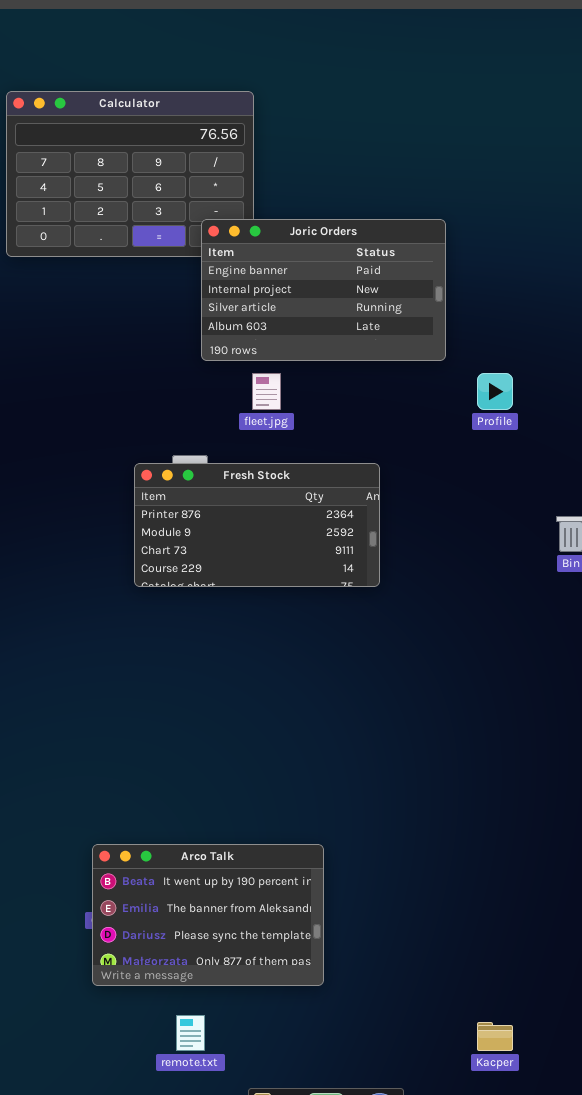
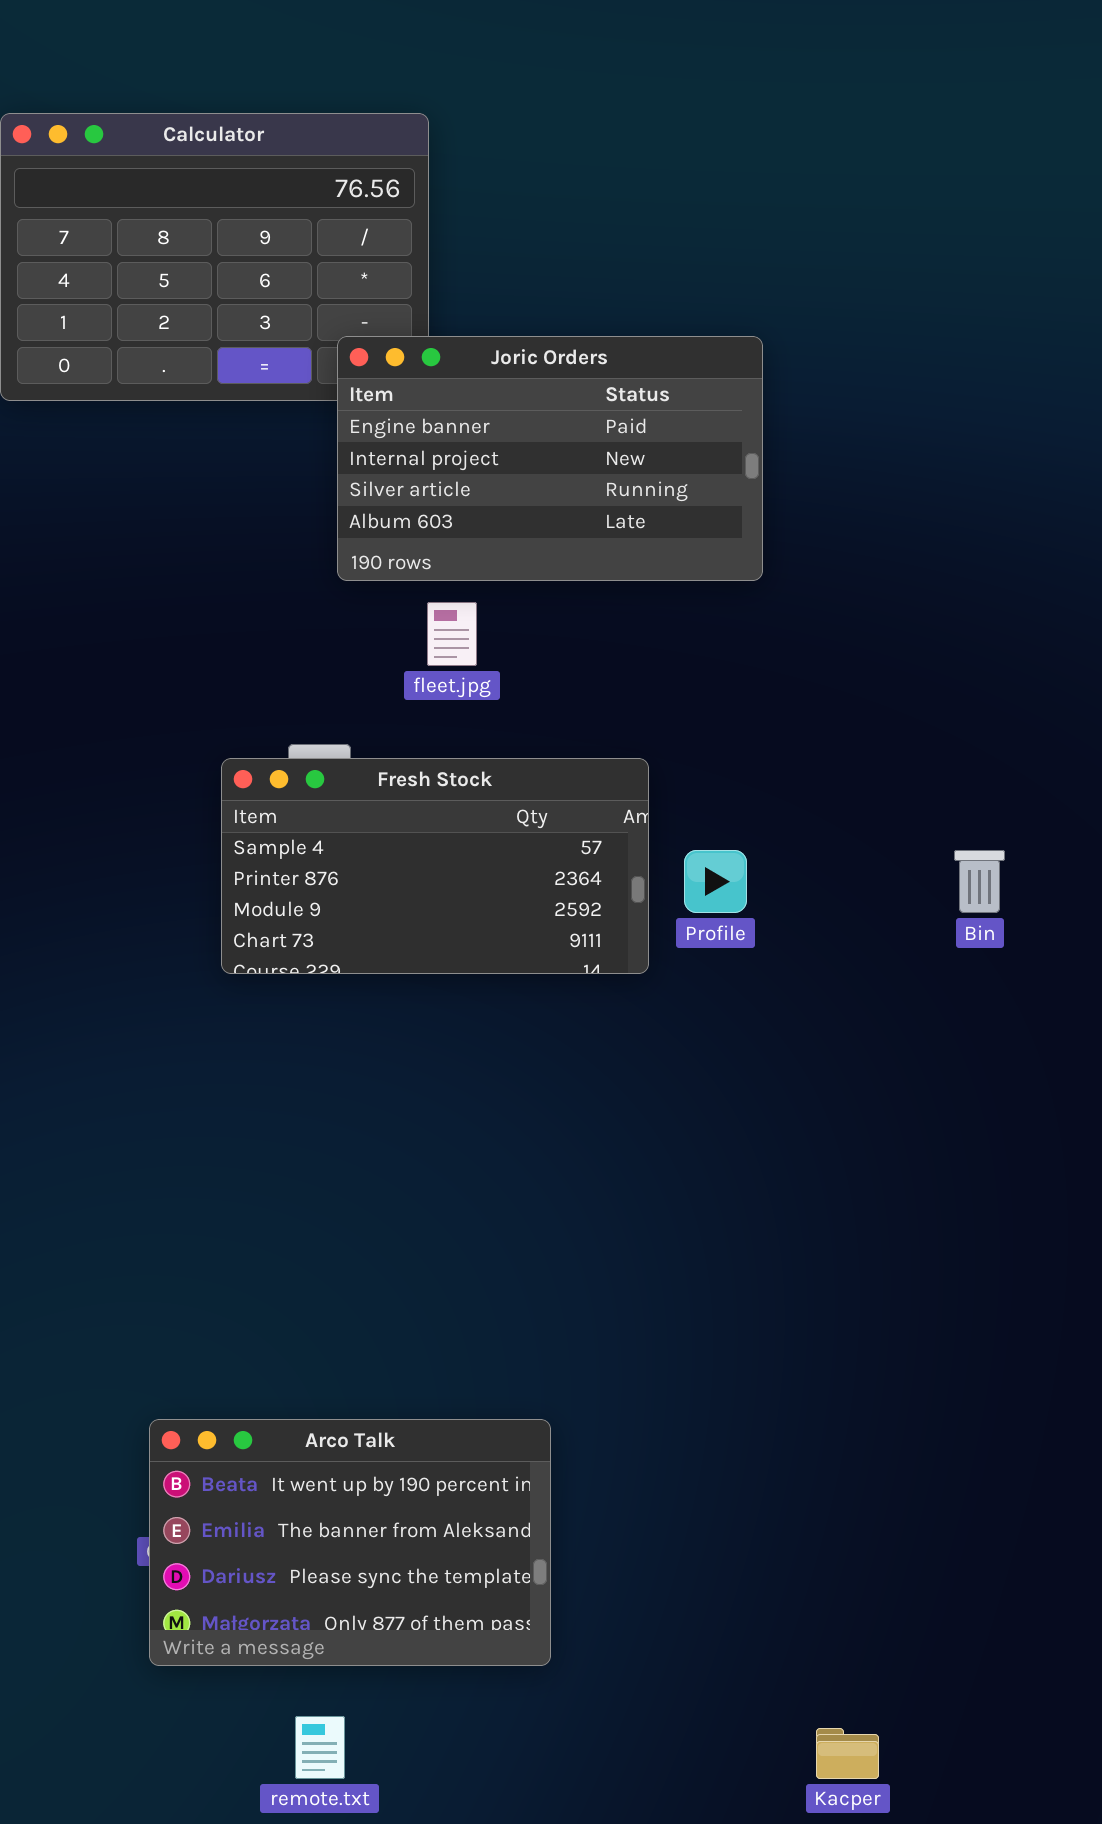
Profile: [477,373,513,410] -> [684,850,747,913], moved
Fresh Stock: [134,463,380,587] -> [221,758,649,974], scrolled up 1 row

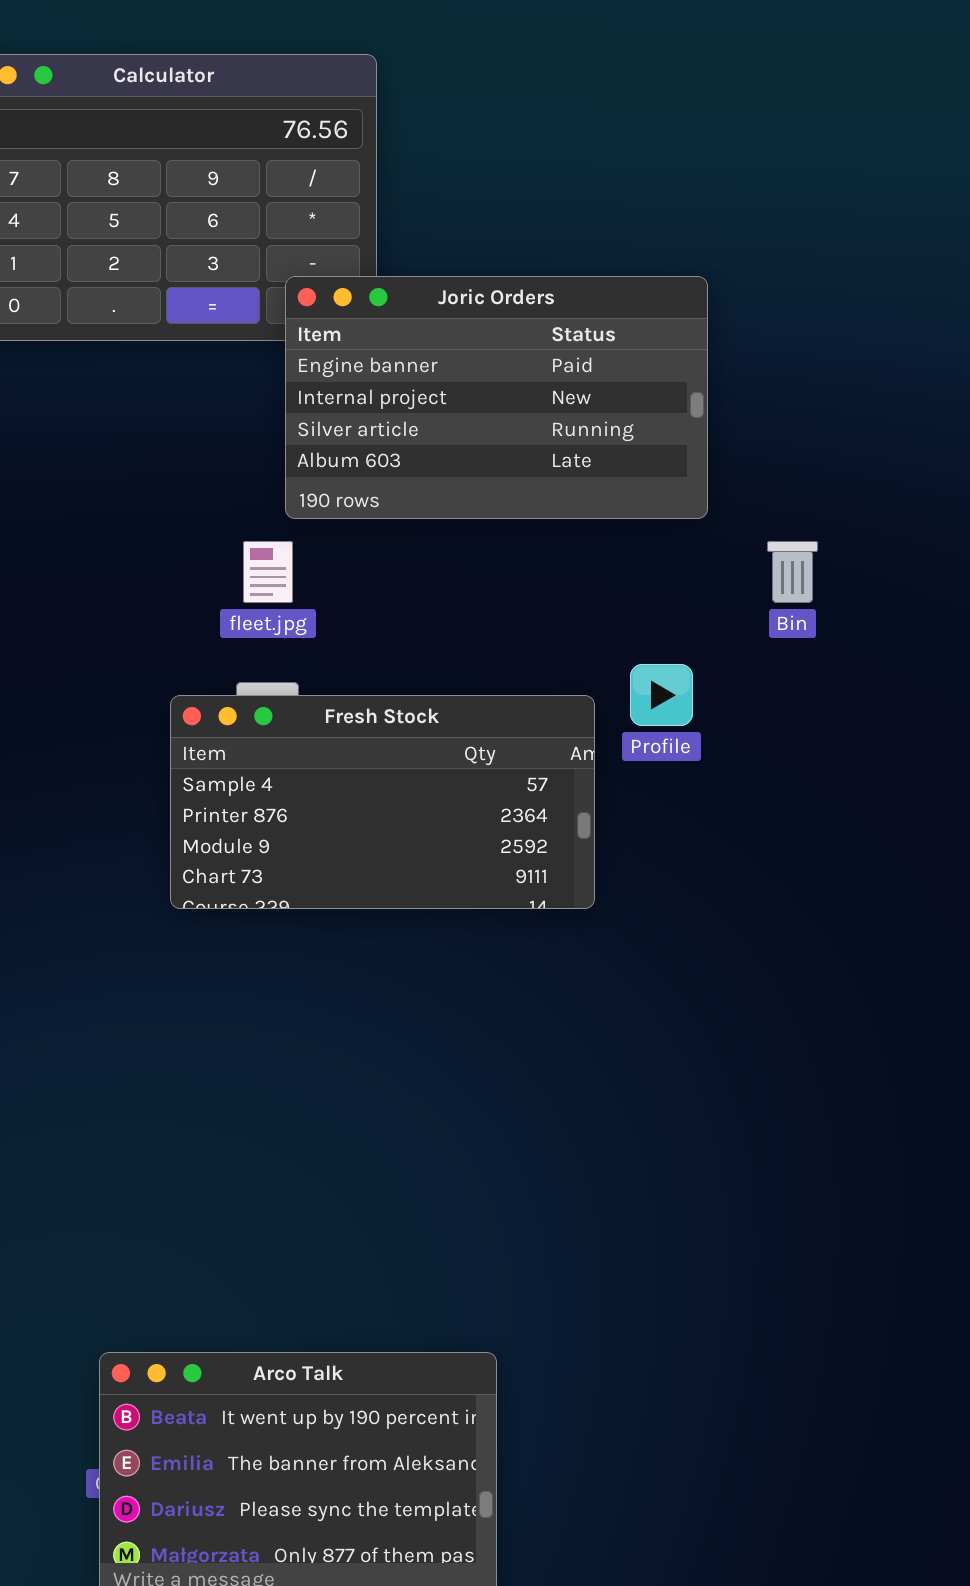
fleet.jpg: [427,602,477,666] -> [243,541,293,603], moved
Profile: [684,850,747,913] -> [630,664,693,726], moved
Bin: [954,850,1005,913] -> [767,541,818,603], moved

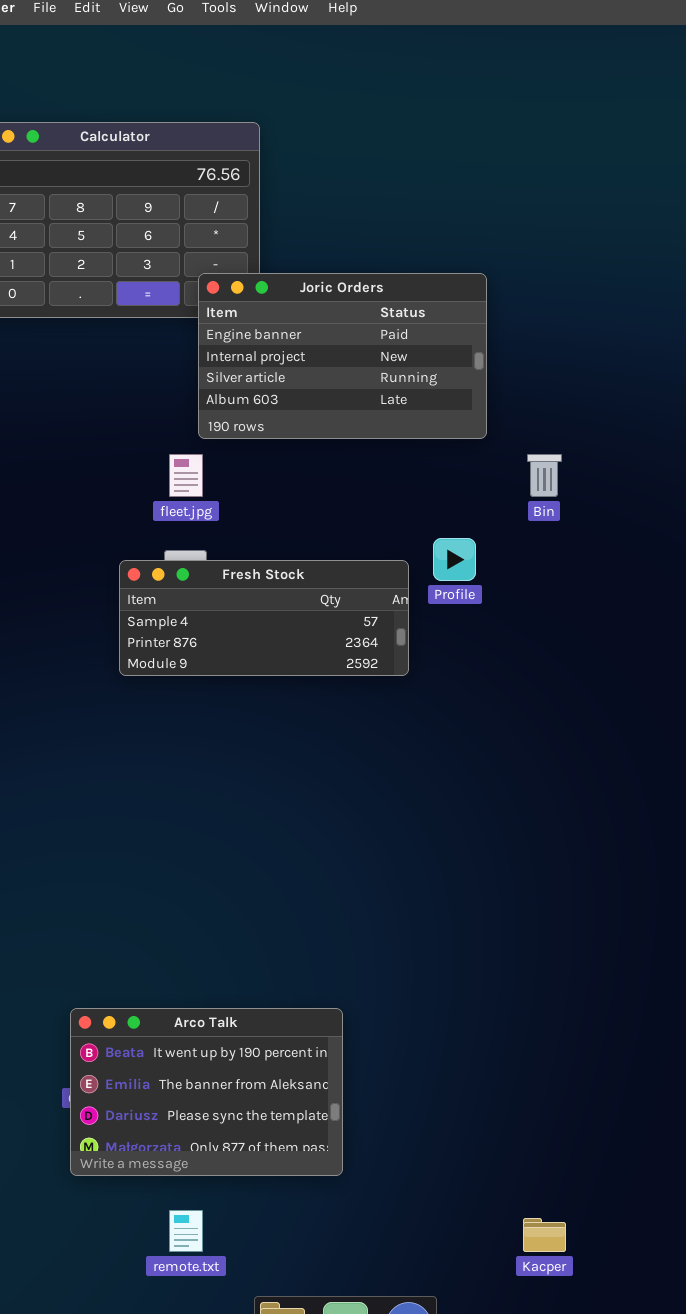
Fresh Stock: [170,695,595,909] -> [119,560,409,676], resized

